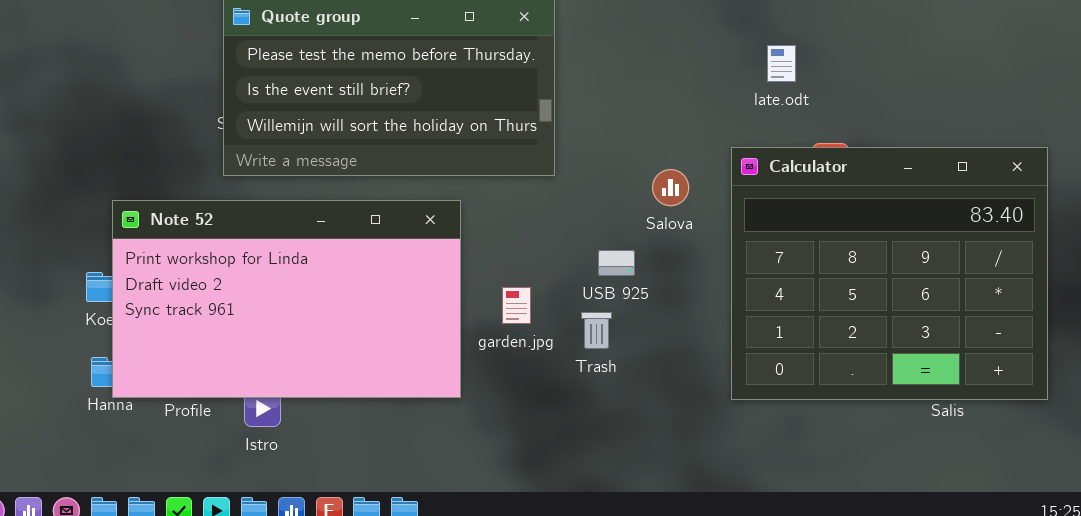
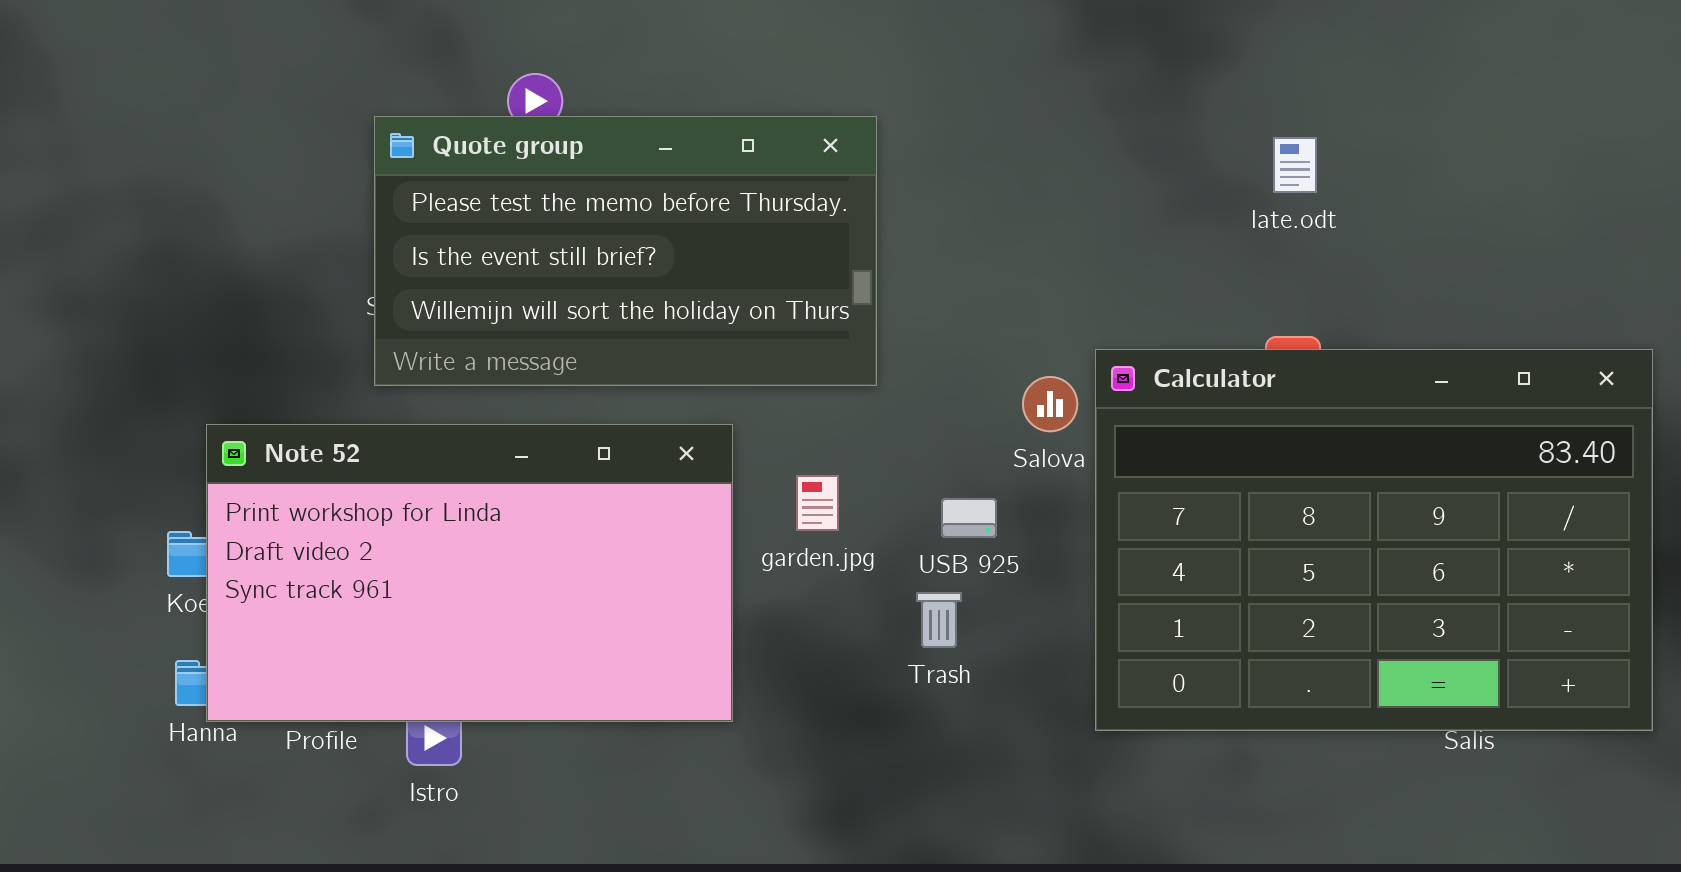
late.odt: [767,45,796,82] -> [1273,137,1317,193], moved
Calculator: [731,147,1048,400] -> [1095,349,1653,731], moved, resized
garden.jpg: [502,287,531,324] -> [796,475,839,531], moved

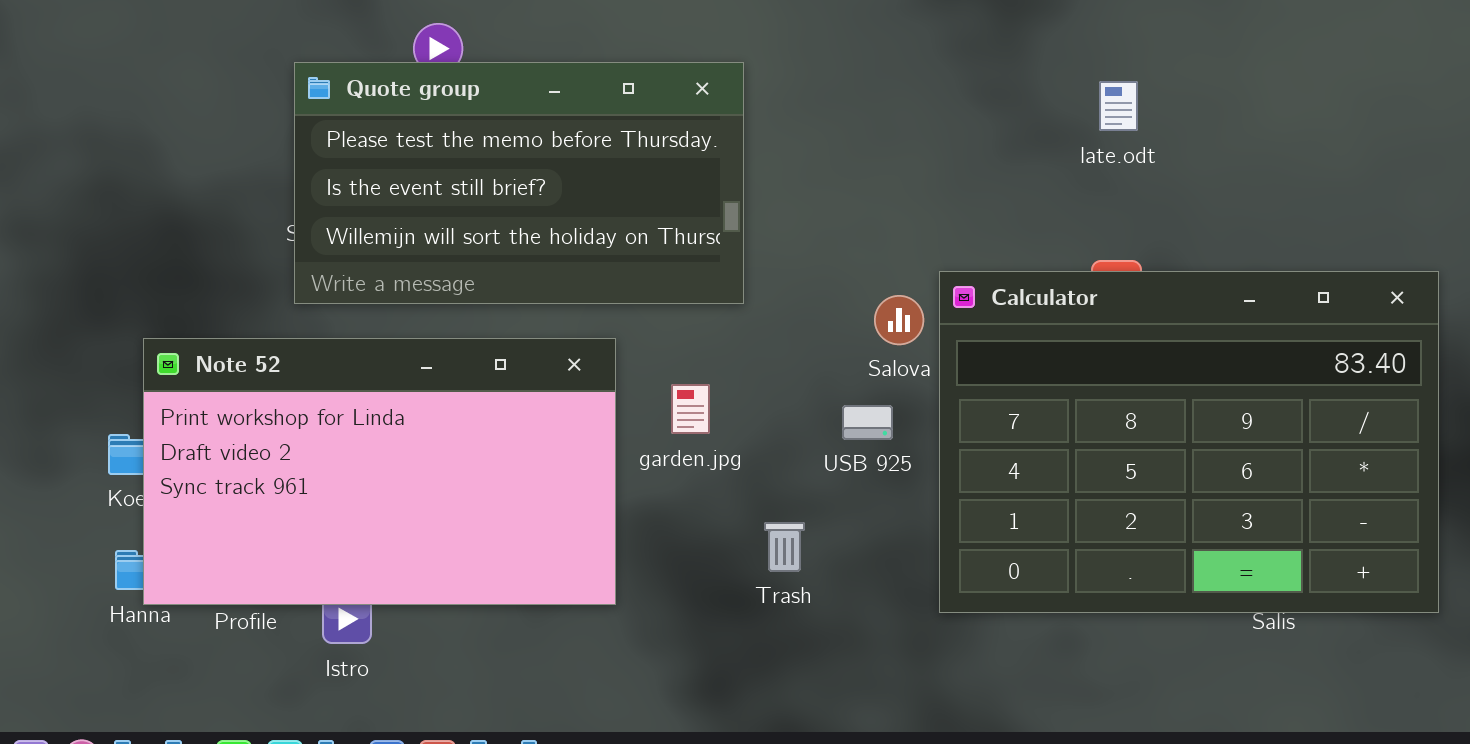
USB 925: [941,498,997,538] -> [842,405,893,440], moved
Trash: [916,592,962,648] -> [764,522,805,572], moved

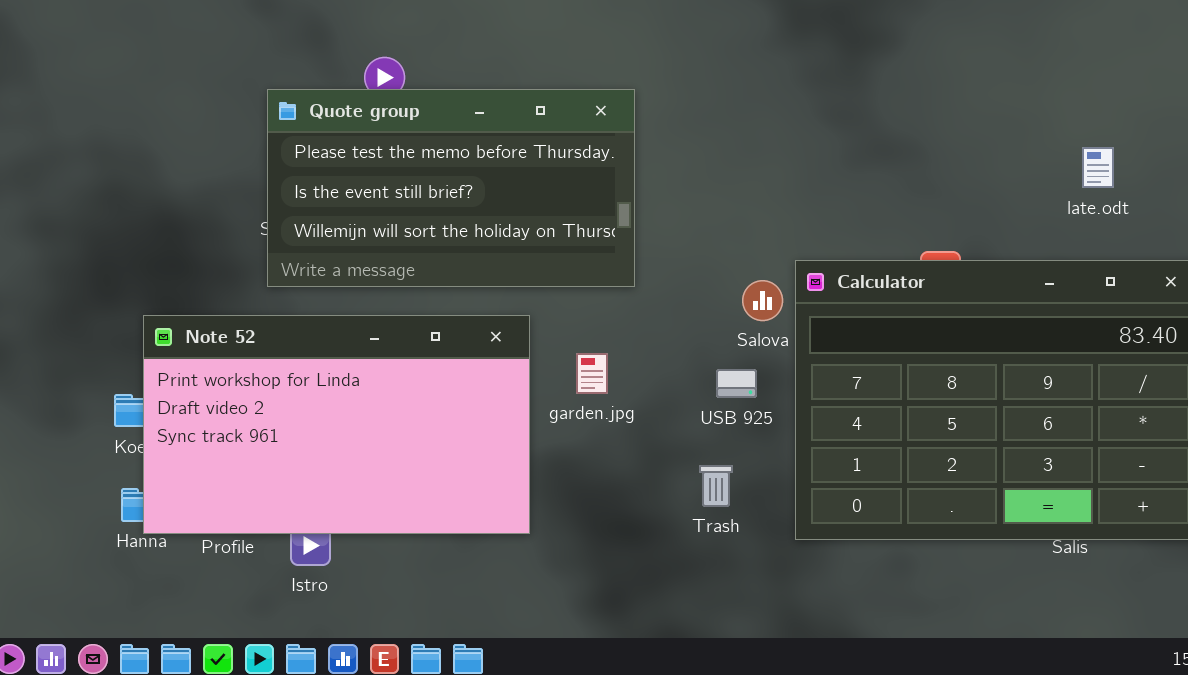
late.odt: [1099,81,1138,131] -> [1082,147,1114,188], moved
Trash: [764,522,805,572] -> [699,465,733,507], moved

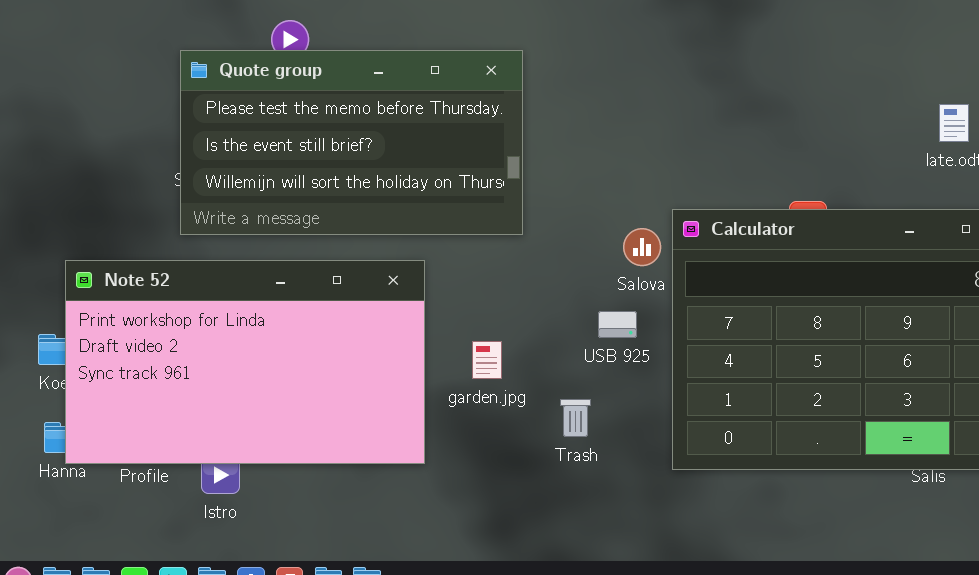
garden.jpg: [576,353,608,394] -> [472,341,502,379], moved
Trash: [699,465,733,507] -> [560,399,591,437], moved

